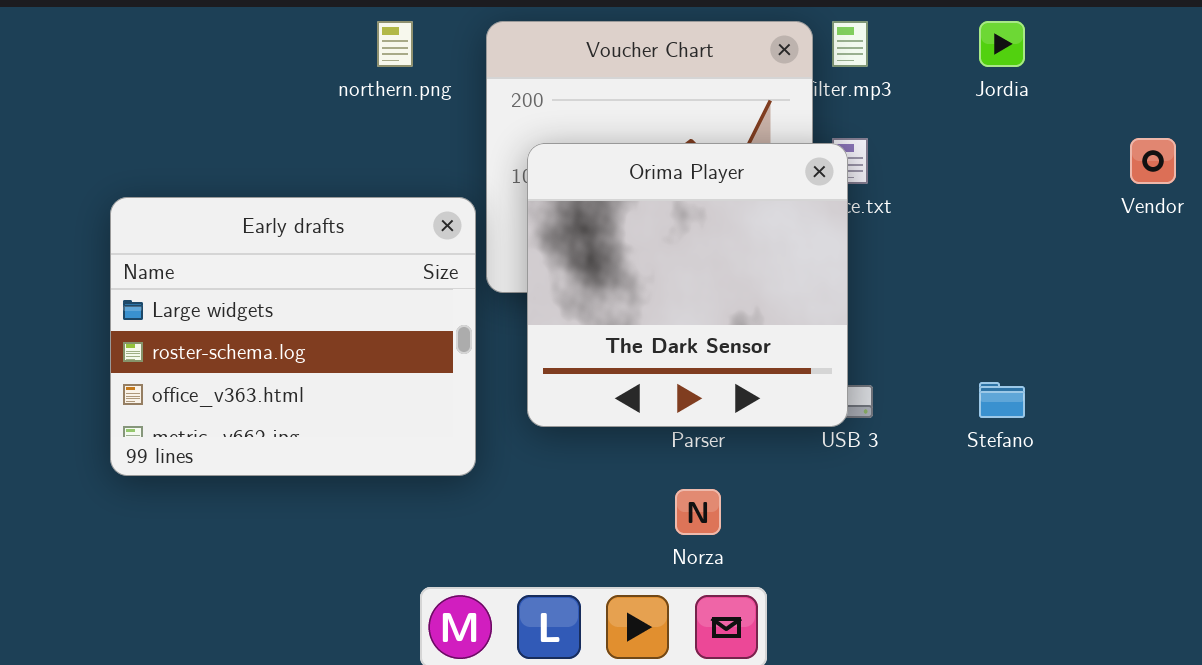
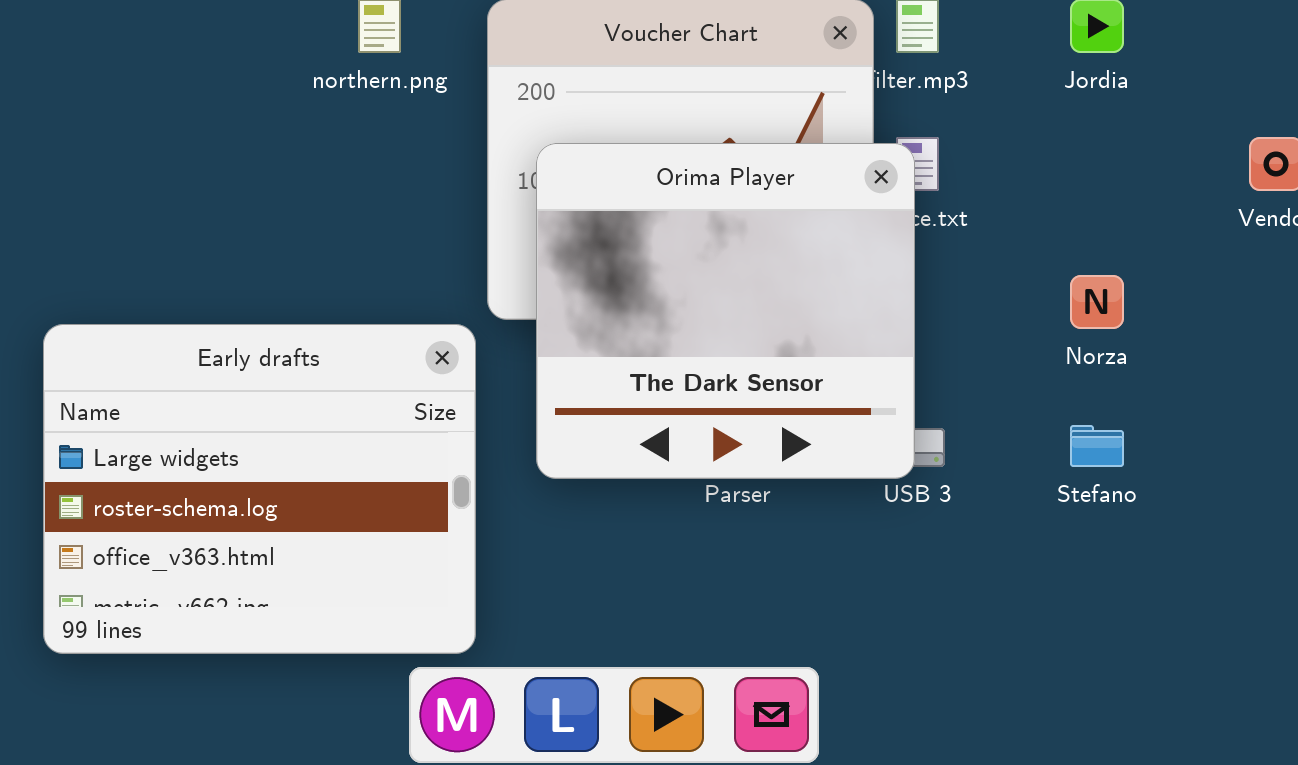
Early drafts: [110,197,476,476] -> [43,324,476,654], moved
Norza: [675,489,721,535] -> [1070,275,1124,329], moved

